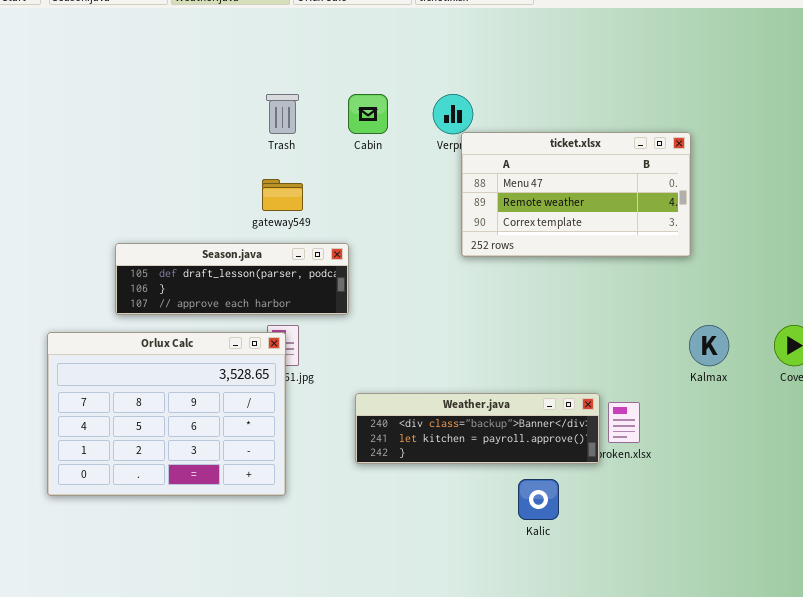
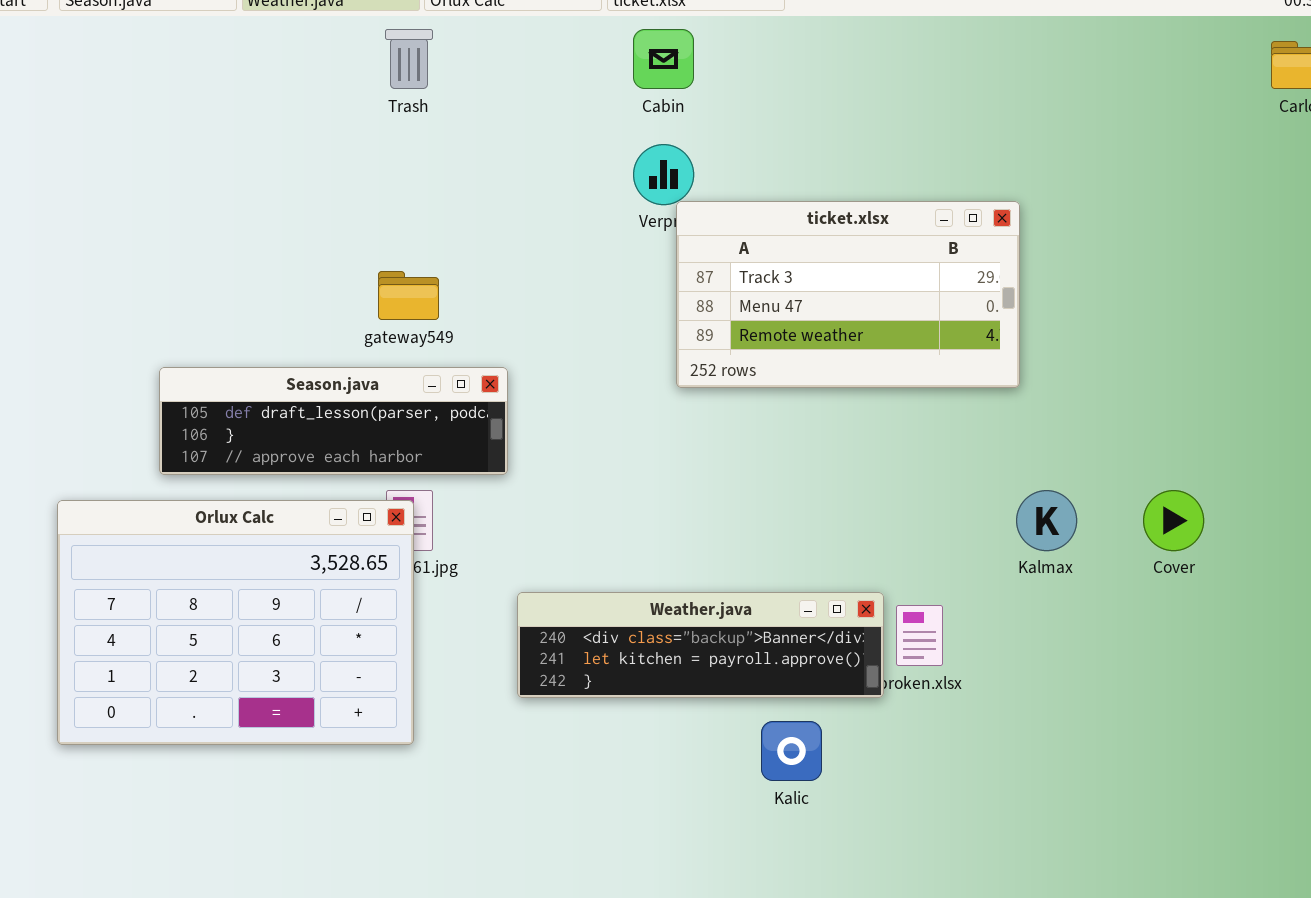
Trash: [266,94,299,134] -> [385,29,433,89], moved
Cabin: [348,94,388,134] -> [633,29,694,89], moved
ticket.xlsx: [461,132,691,257] -> [676,201,1020,388], scrolled up 1 row

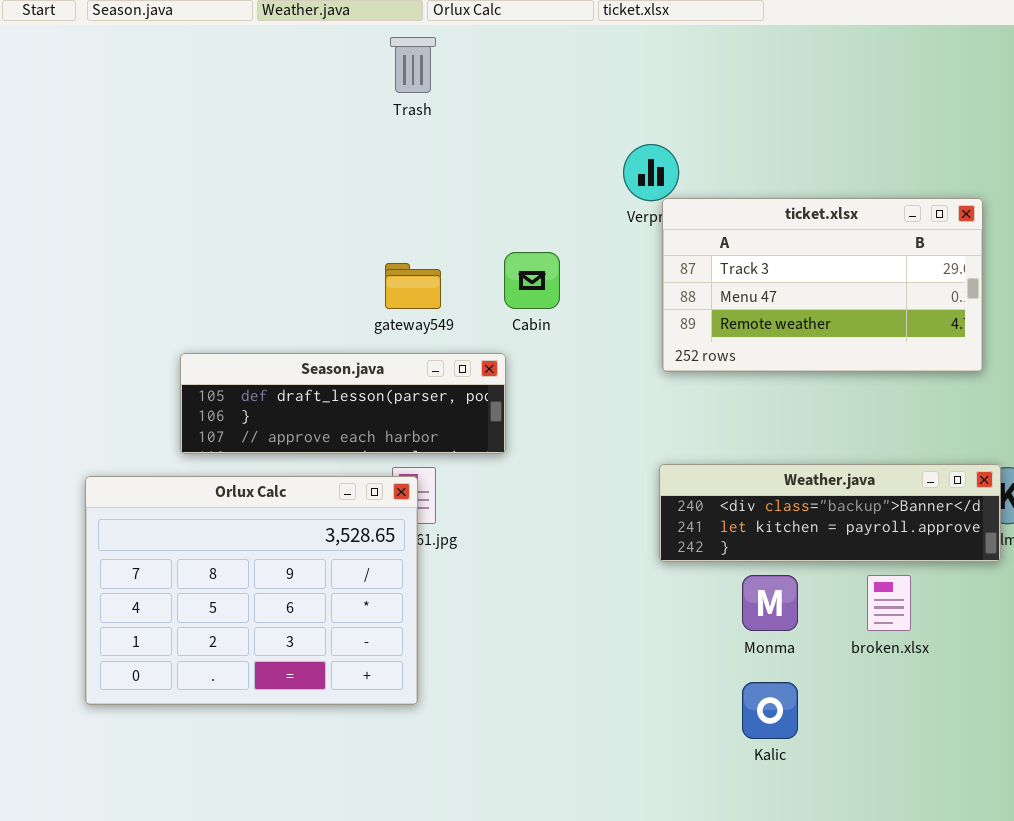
Cabin: [633,29,694,89] -> [504,252,560,309], moved
Weather.java: [517,592,884,698] -> [659,464,1001,562], moved

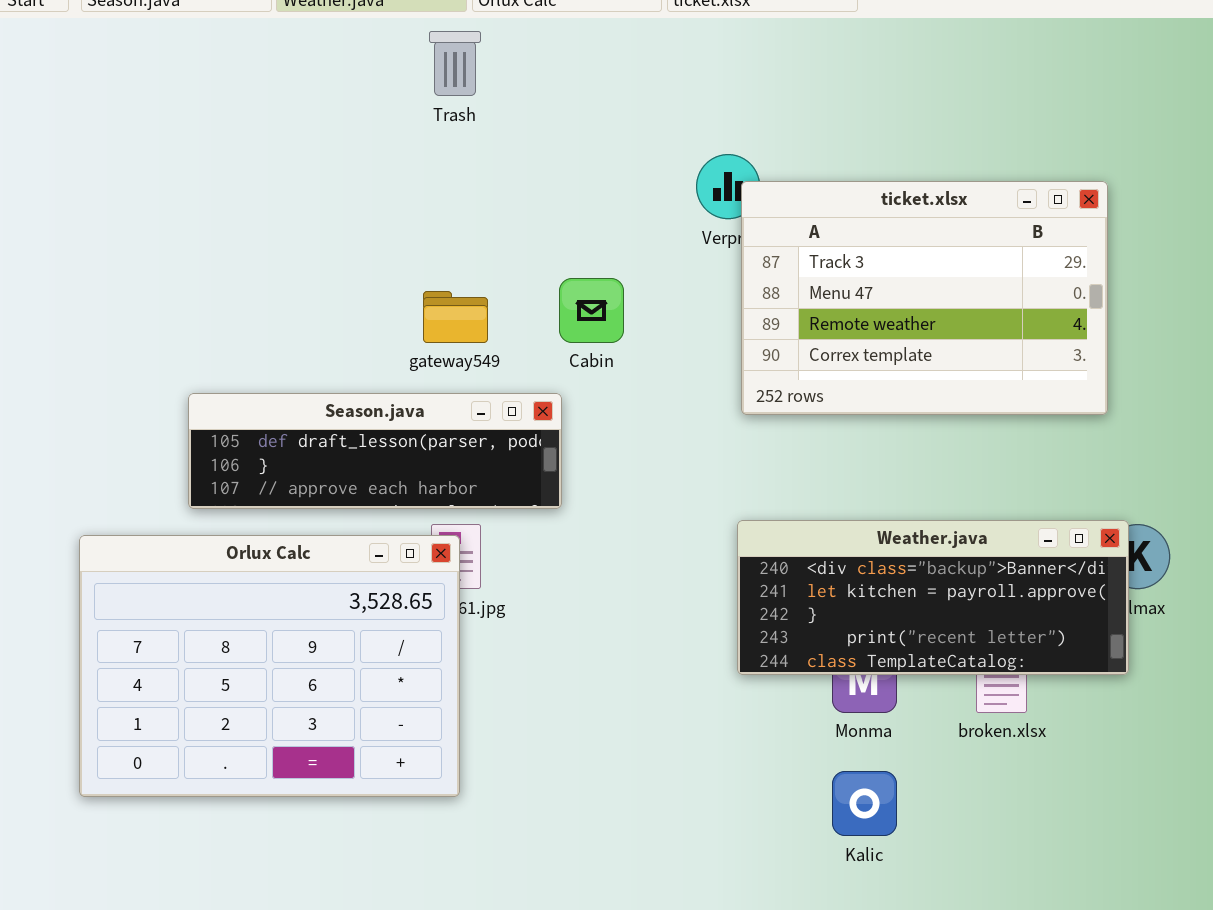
ticket.xlsx: [662,198,983,372] -> [741,181,1108,415], resized
Weather.java: [659,464,1001,562] -> [737,520,1129,675], resized

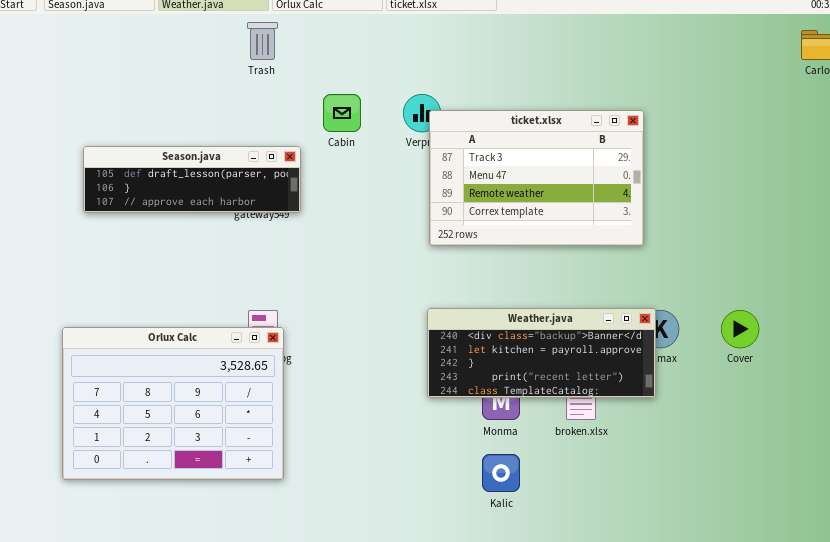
Cabin: [559,278,624,343] -> [323,94,361,132], moved
Season.java: [188,393,562,509] -> [83,146,301,213], moved
Orlux Calc: [79,535,460,797] -> [62,327,284,480], moved

